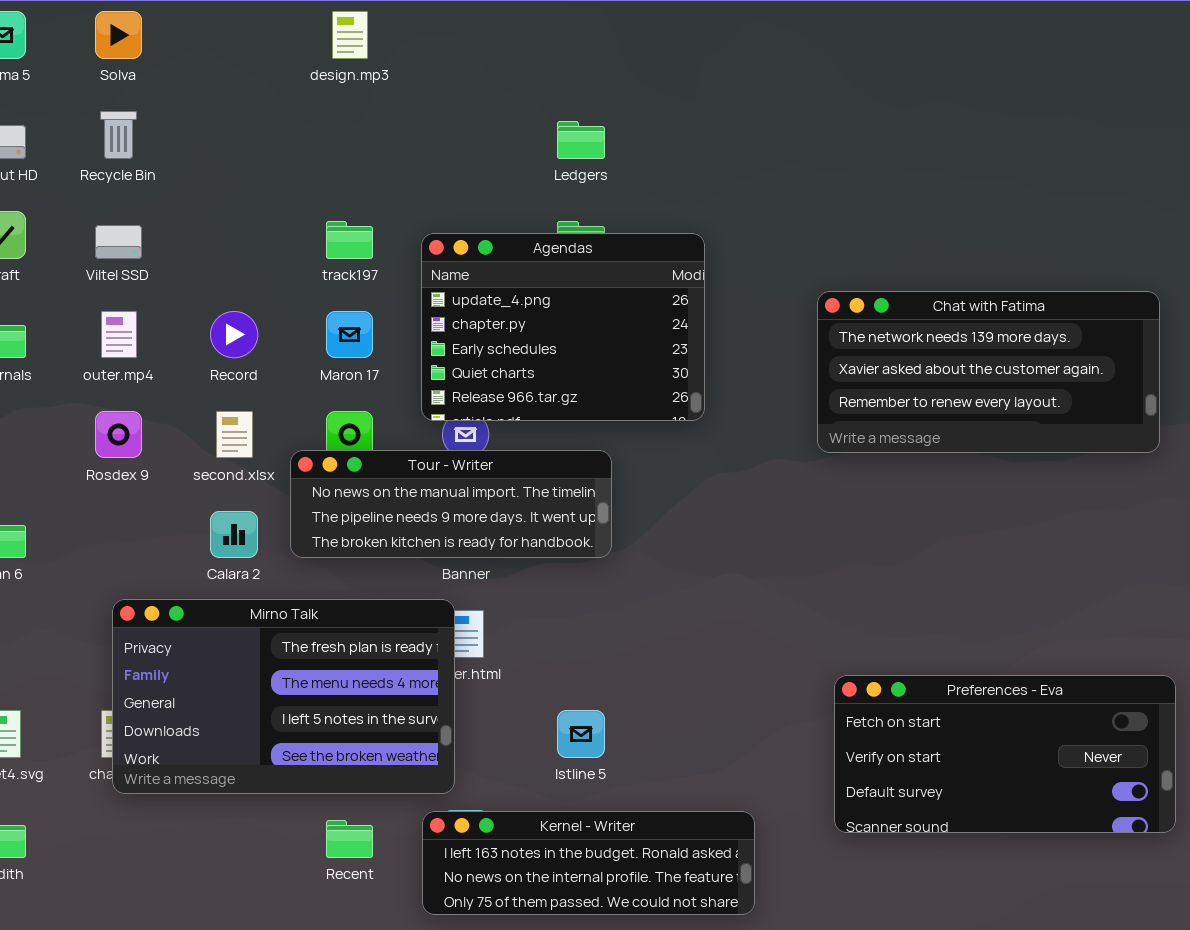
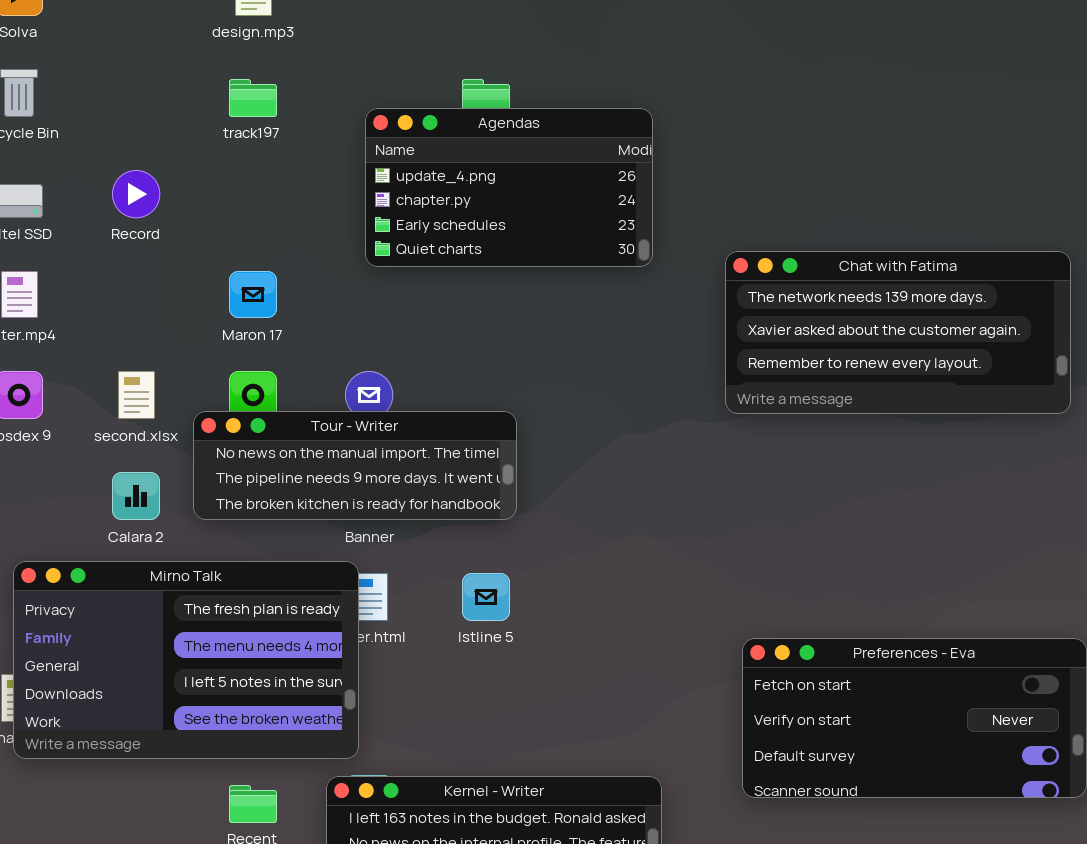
track197: [326,221,373,259] -> [229,79,277,117], moved
Agendas: [421,233,705,421] -> [365,108,653,267], moved, resized
Record: [210,311,258,358] -> [112,170,160,218], moved
Istline 5: [557,710,605,758] -> [462,573,510,621], moved

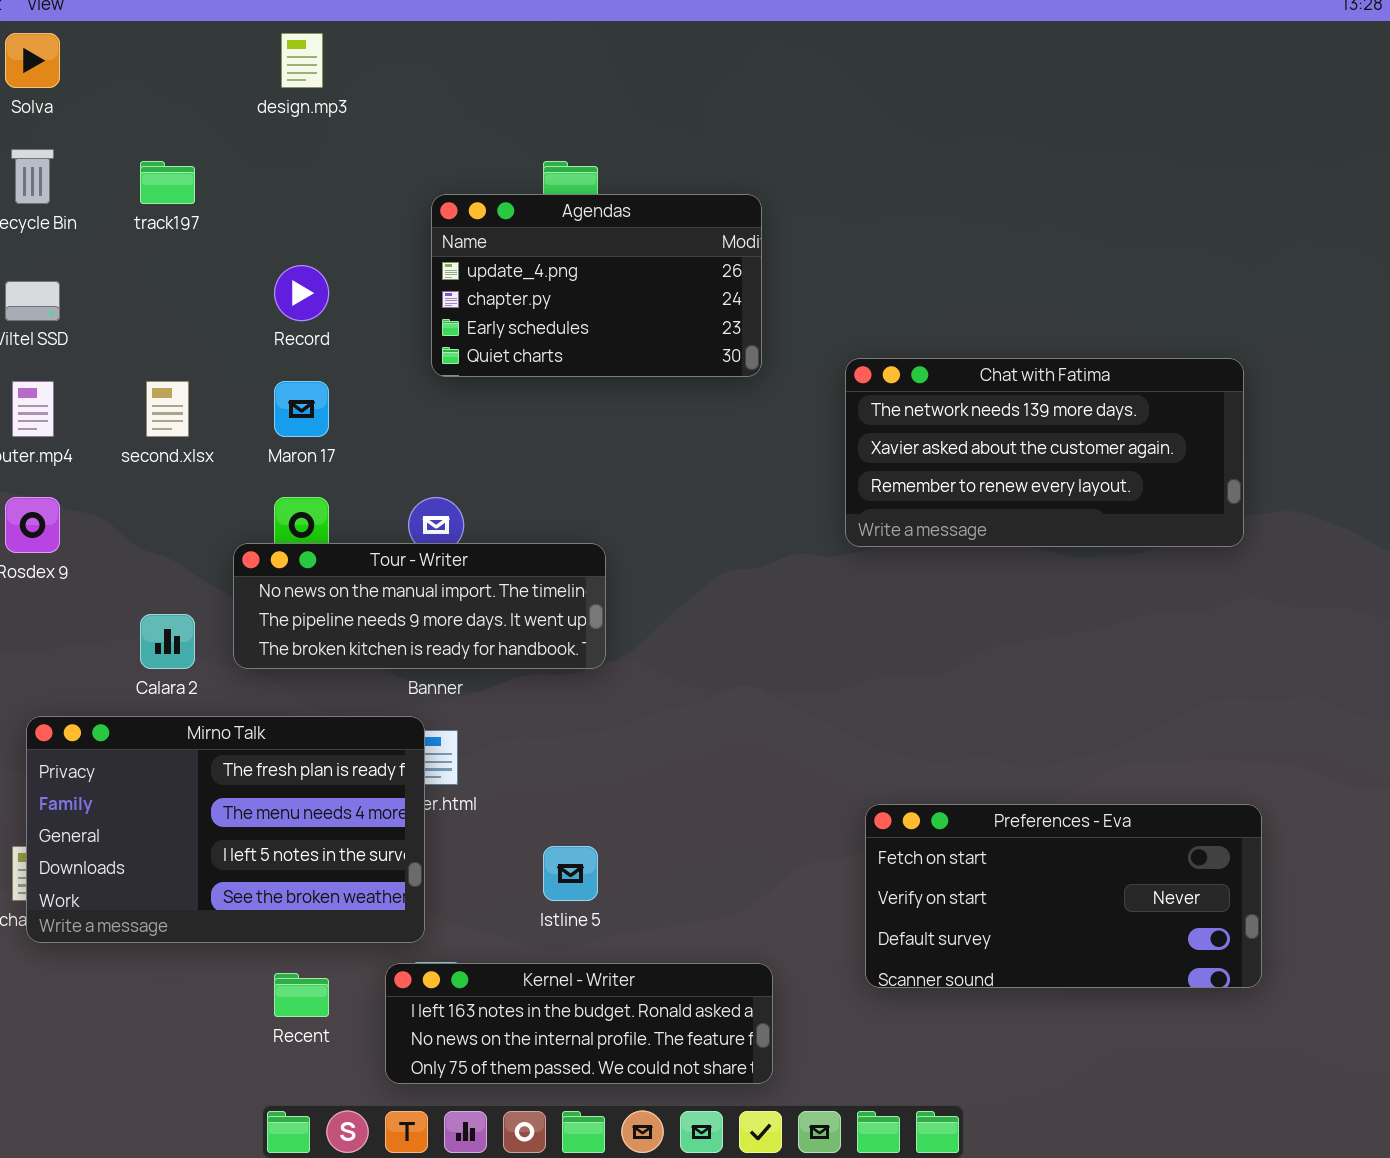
track197: [229,79,277,117] -> [140,161,195,204], moved
Record: [112,170,160,218] -> [274,265,329,321], moved
second.xlsx: [118,371,155,419] -> [146,381,189,437], moved
Istline 5: [462,573,510,621] -> [543,846,598,901], moved

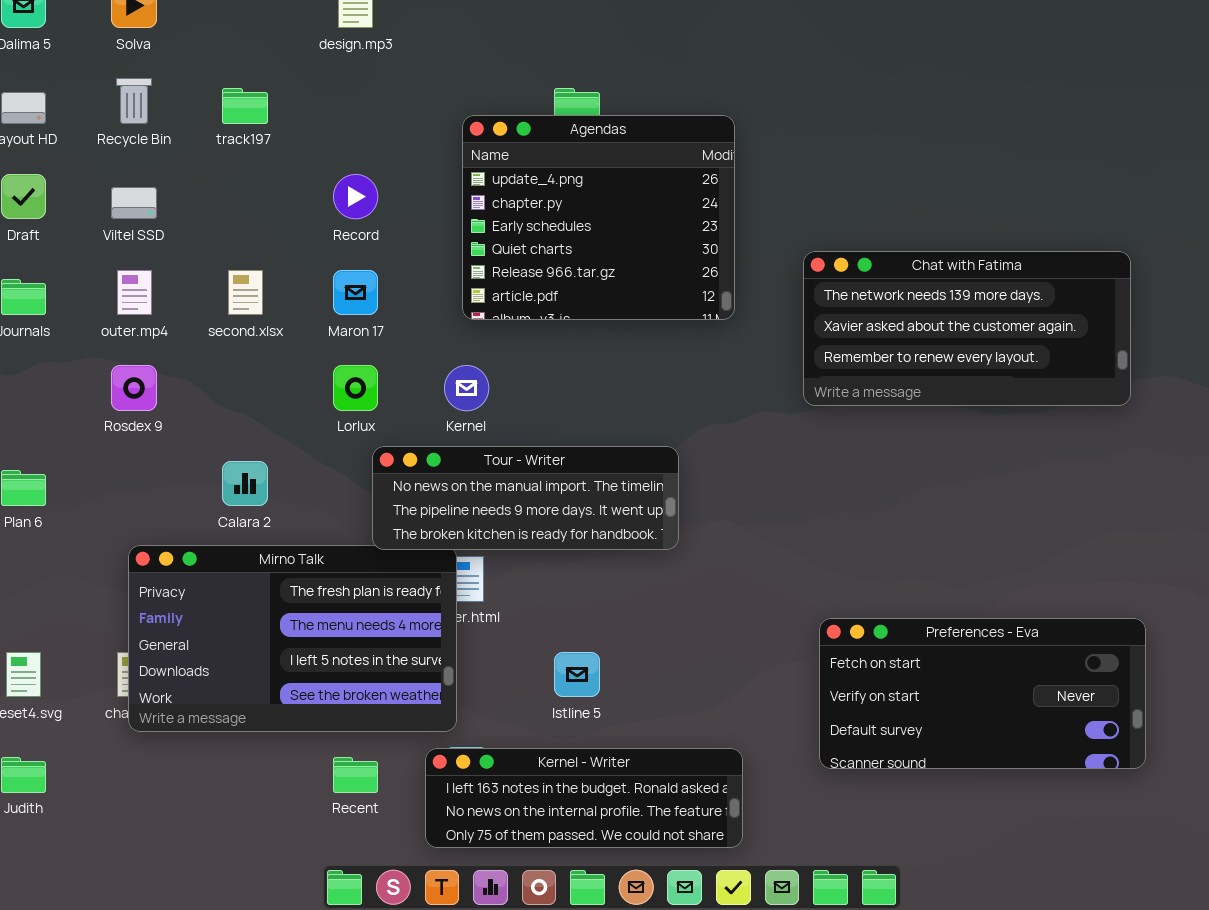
Agendas: [431,194,762,377] -> [462,115,735,320], resized
Tour - Writer: [233,543,606,669] -> [372,446,679,550], moved

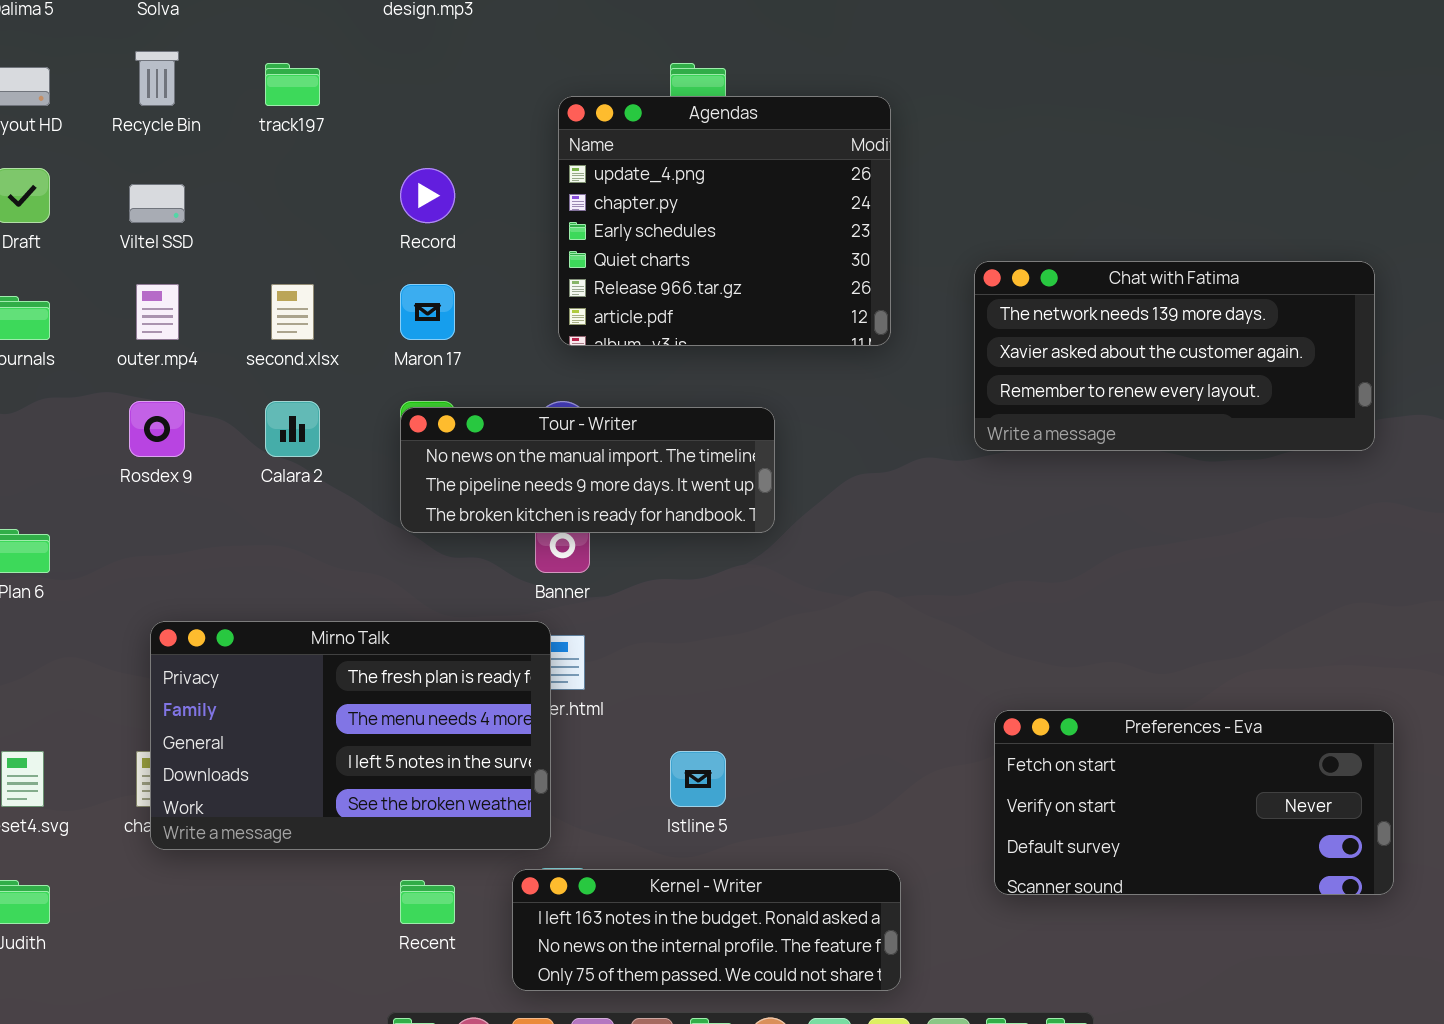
Tour - Writer: [372,446,679,550] -> [400,407,775,533], moved
Calara 2: [222,461,268,506] -> [265,401,320,457], moved

